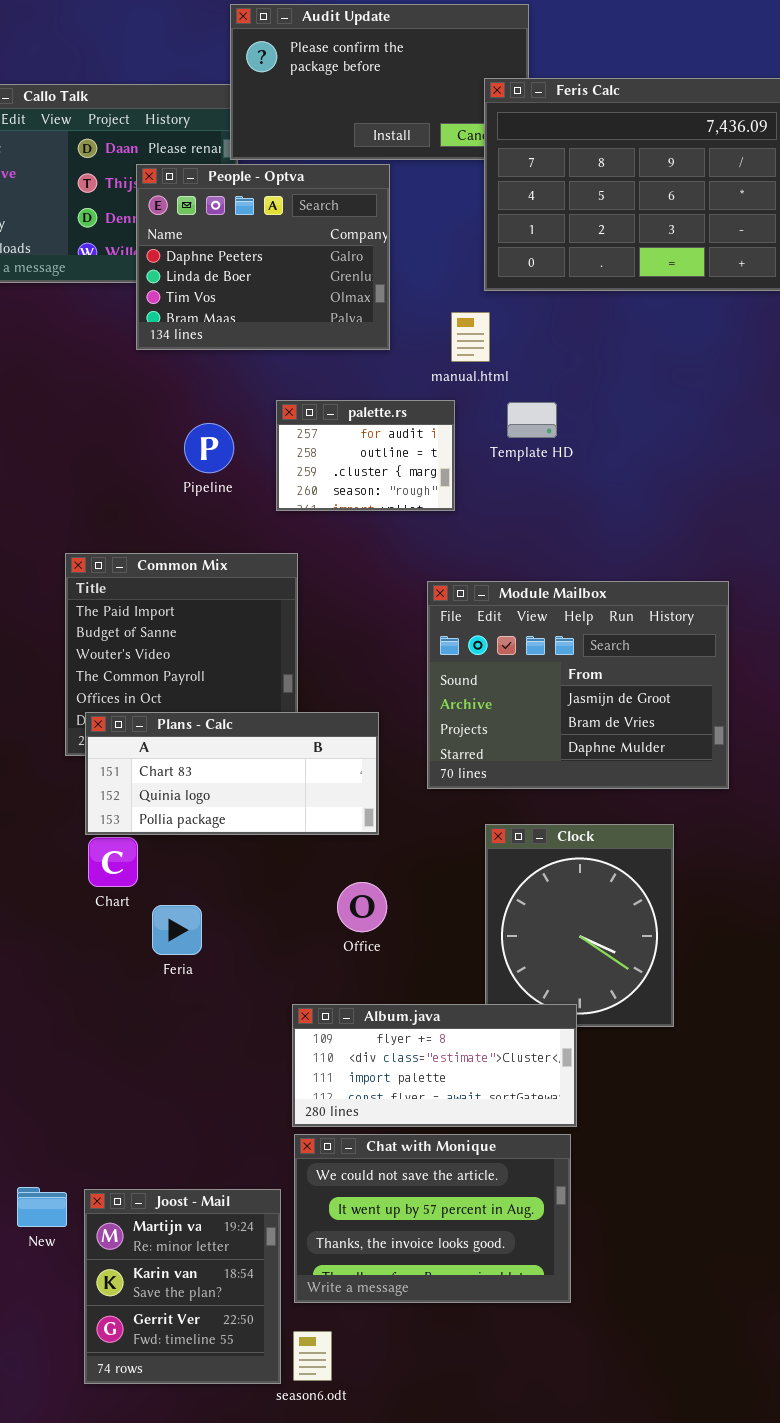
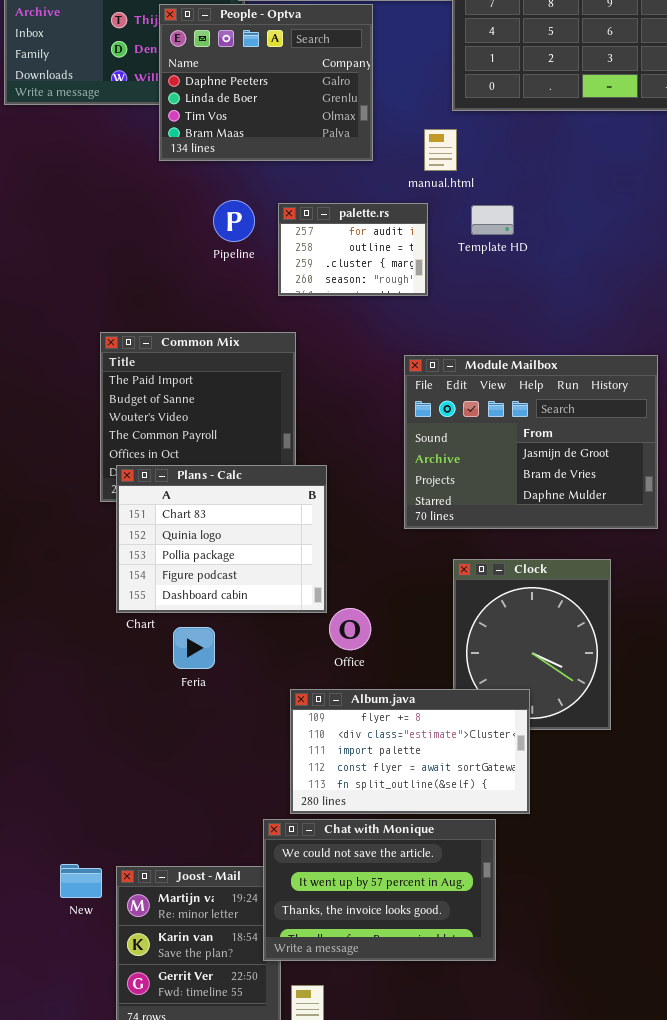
Pipeline: [184,423,234,473] -> [213,200,255,242], moved
Plans - Calc: [85,712,379,835] -> [116,465,327,613], resized
Album.java: [292,1004,577,1127] -> [290,689,530,814], resized
Chat with Monique: [294,1134,571,1303] -> [263,819,496,961], moved

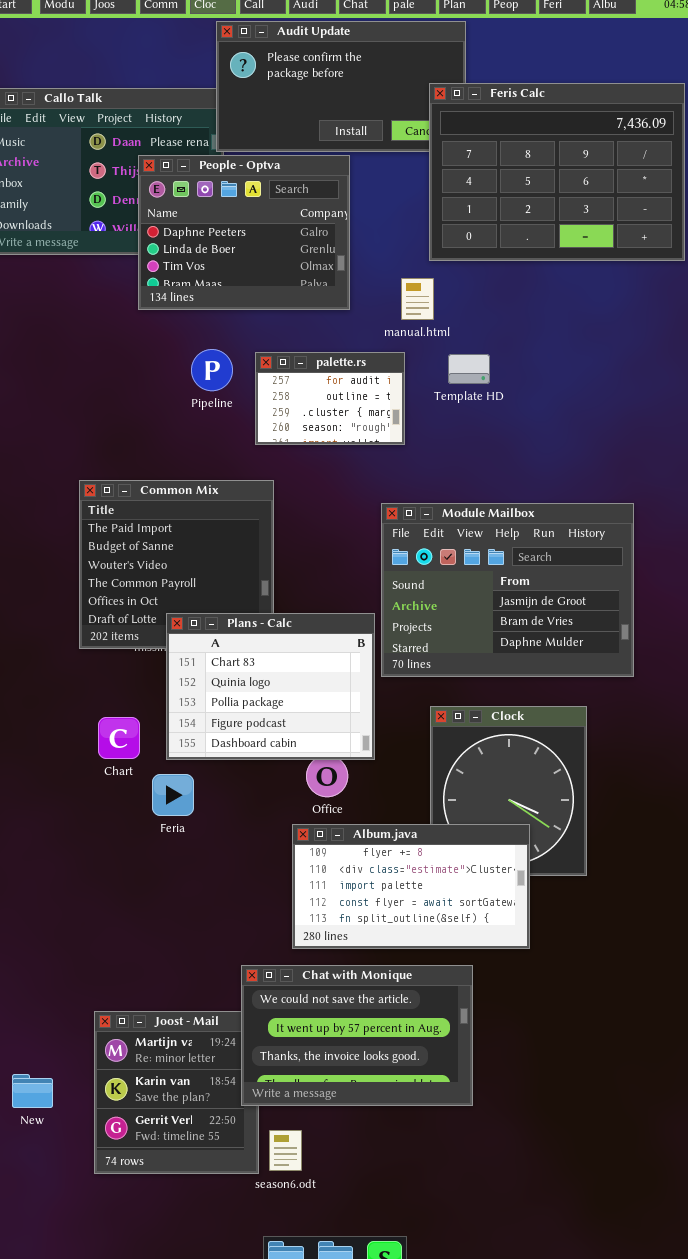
Plans - Calc: [116,465,327,613] -> [166,613,375,760], moved
Album.java: [290,689,530,814] -> [292,824,530,949], moved
New: [60,864,102,898] -> [12,1074,53,1108], moved

